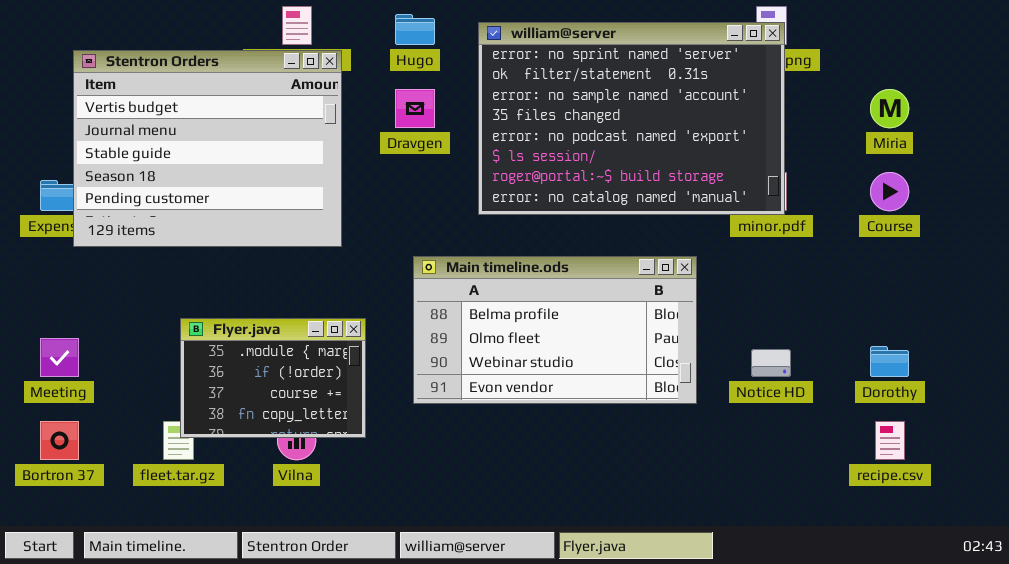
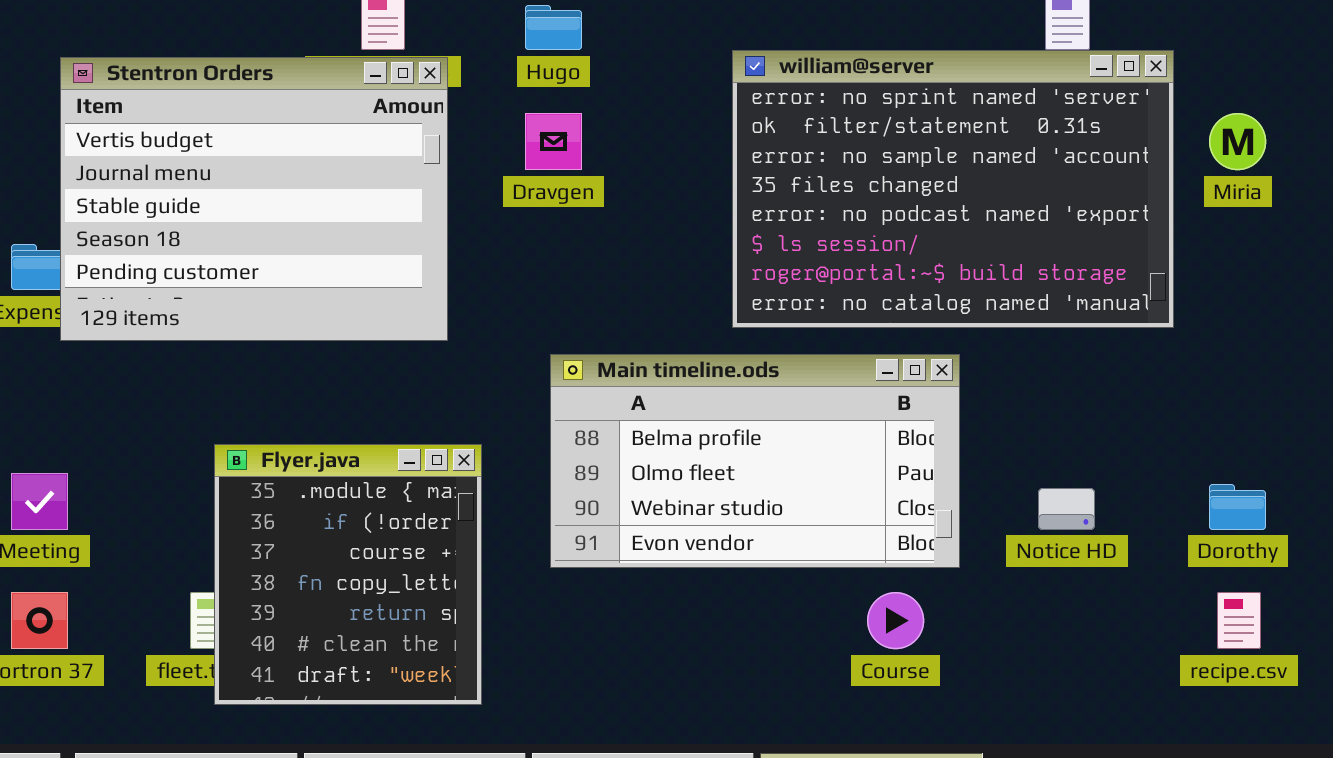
william@server: [478,22,785,215] -> [732,50,1174,328], moved
Course: [870,172,909,211] -> [867,592,924,649], moved
Flyer.java: [180,318,366,438] -> [214,444,482,705], resized

